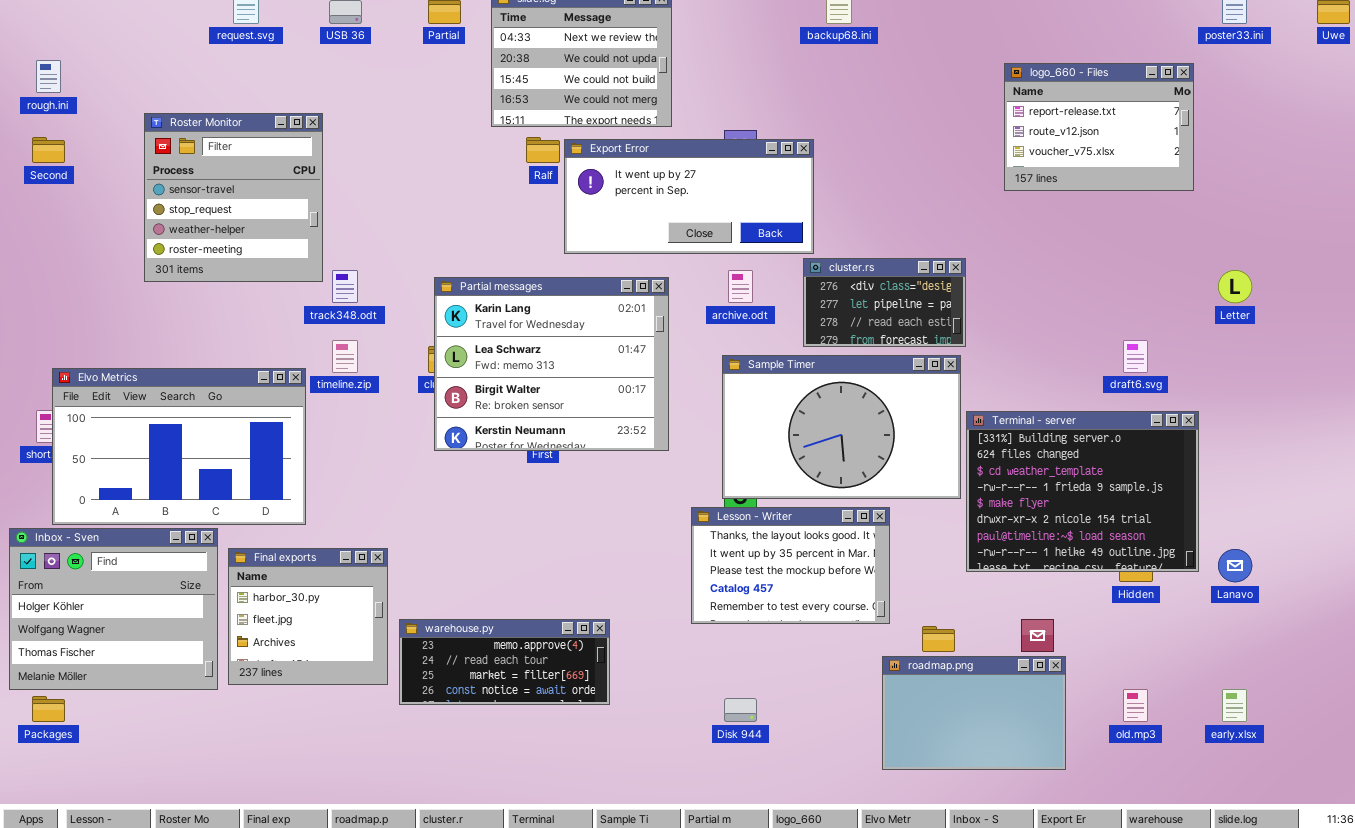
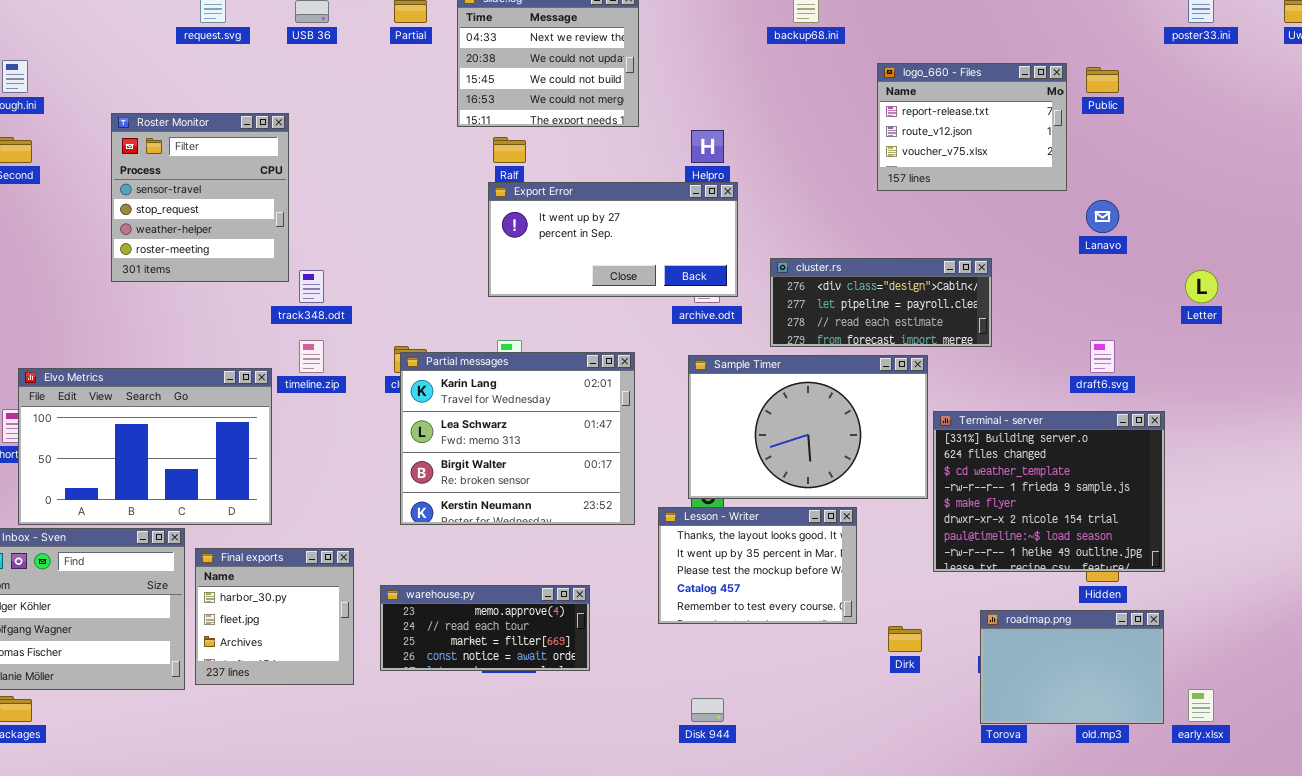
logo_660 - Files: [1004,63,1194,191] -> [877,63,1067,191], moved
Export Error: [564,139,814,254] -> [488,182,738,297], moved
cluster.rs: [803,258,966,347] -> [770,258,992,347], resized
Partial messages: [434,277,669,451] -> [400,352,635,525], moved
Lanavo: [1218,549,1252,582] -> [1086,200,1119,233], moved
warehouse.py: [399,619,610,705] -> [380,585,590,671], moved
roadmap.png: [882,656,1066,770] -> [980,610,1164,724], moved

